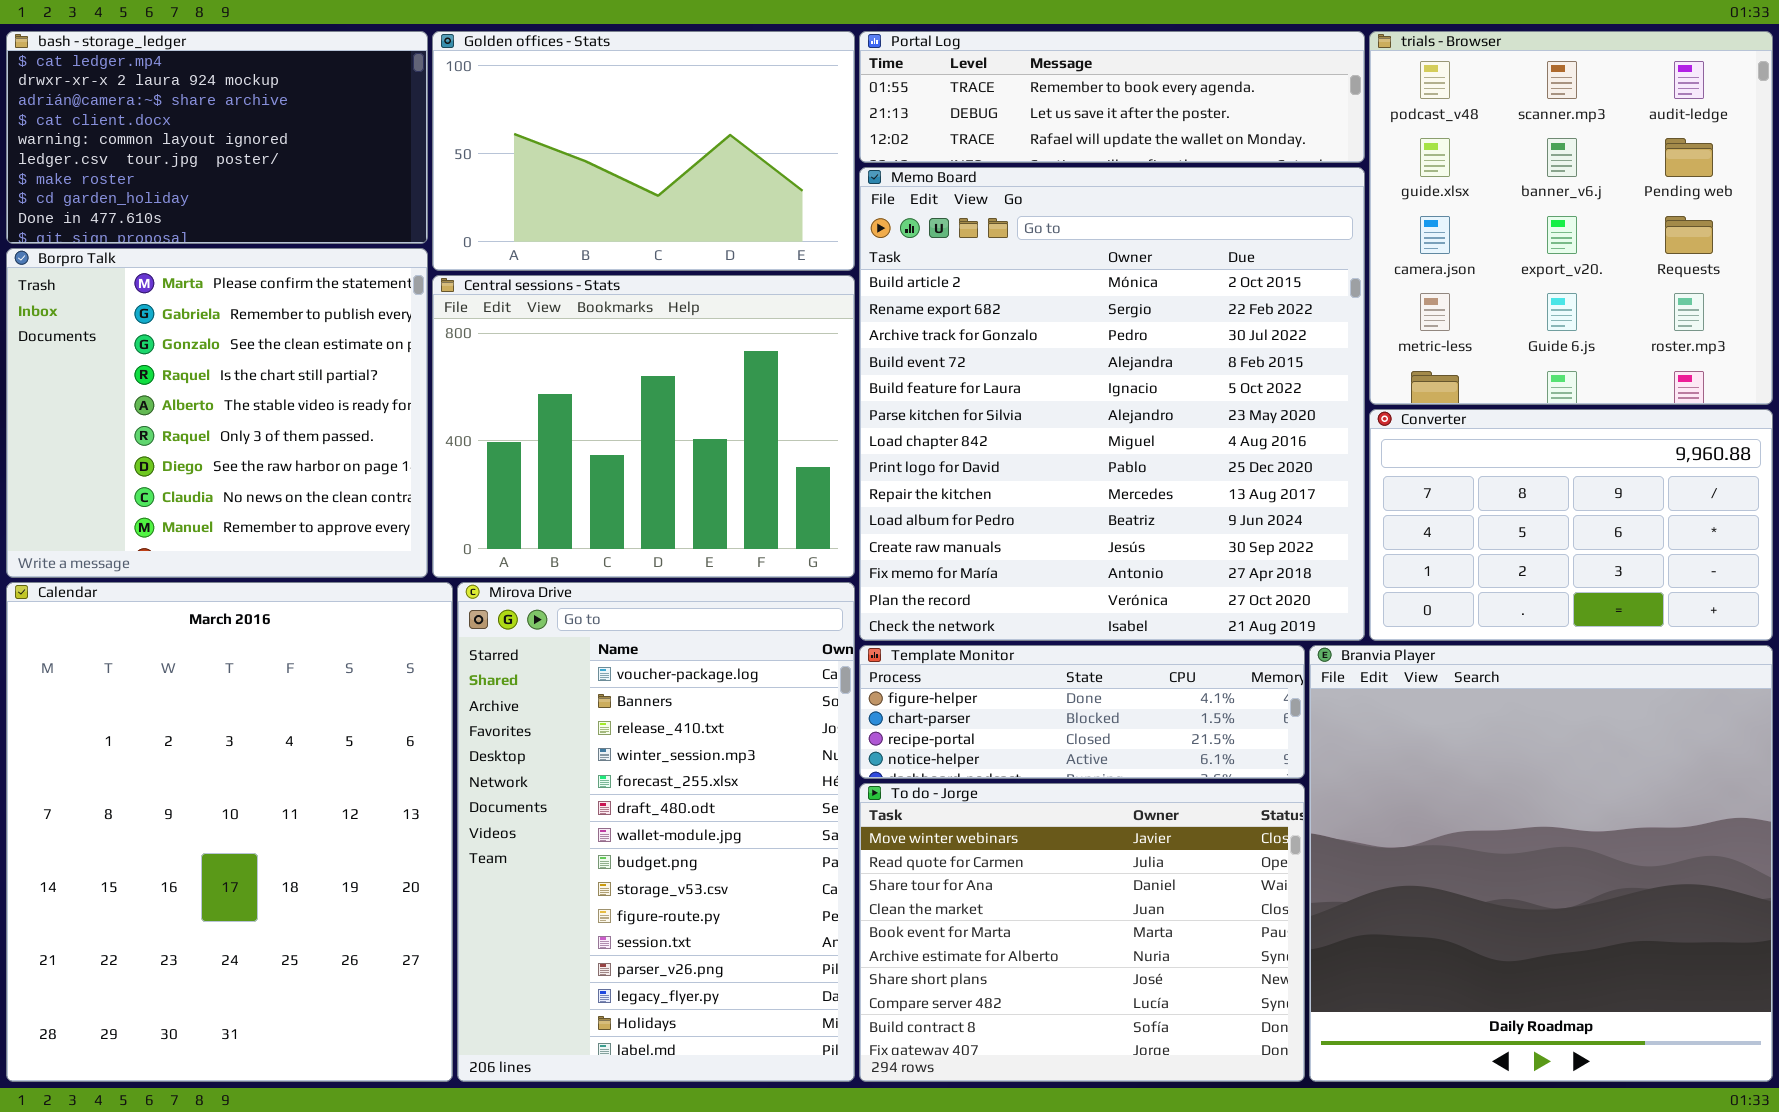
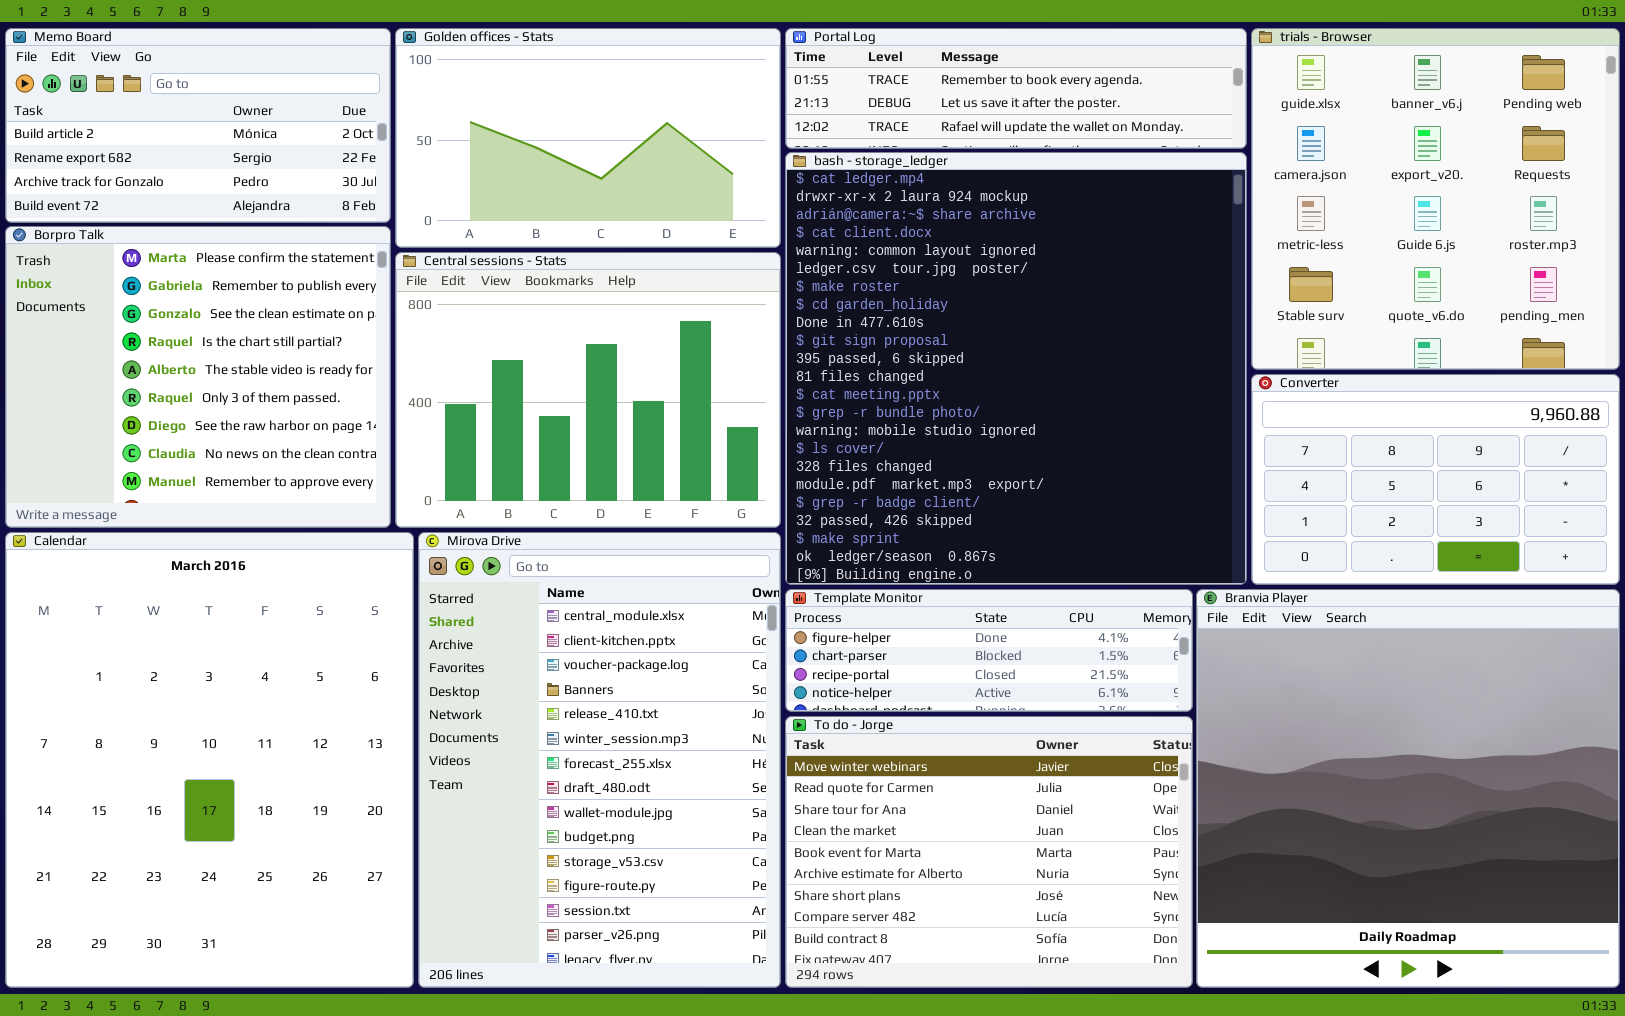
bash - storage_ledger: [6,31,428,244] -> [785,152,1247,585], moved, resized
trials - Browser: [1369,31,1773,405] -> [1251,28,1620,370], scrolled down 1 row
Memo Board: [859,167,1365,641] -> [5,28,391,223], moved, resized
Mirova Drive: [457,582,855,1082] -> [418,532,781,988], scrolled up 2 rows

